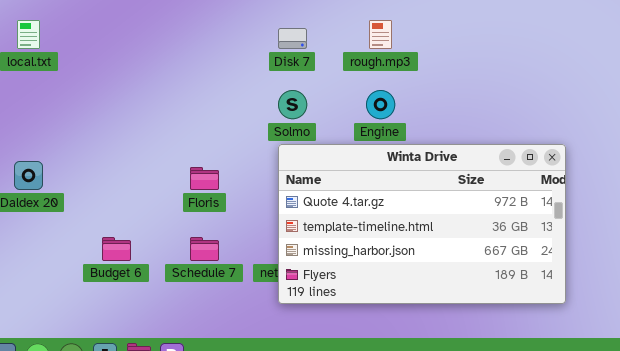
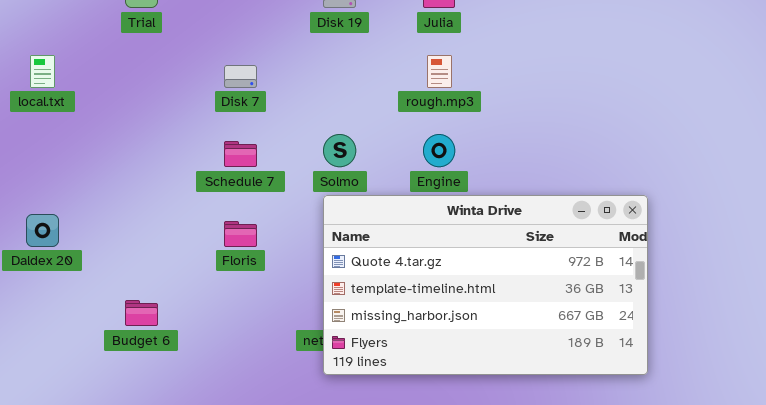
Disk 7: [278,28,307,49] -> [224,65,257,88], moved
Schedule 7: [190,237,219,261] -> [224,141,257,167], moved

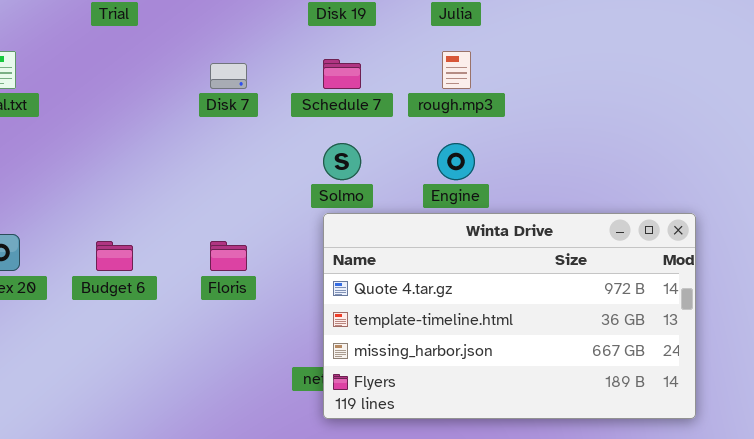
Schedule 7: [224,141,257,167] -> [323,59,361,89], moved
Budget 6: [125,300,158,326] -> [96,241,133,271], moved

